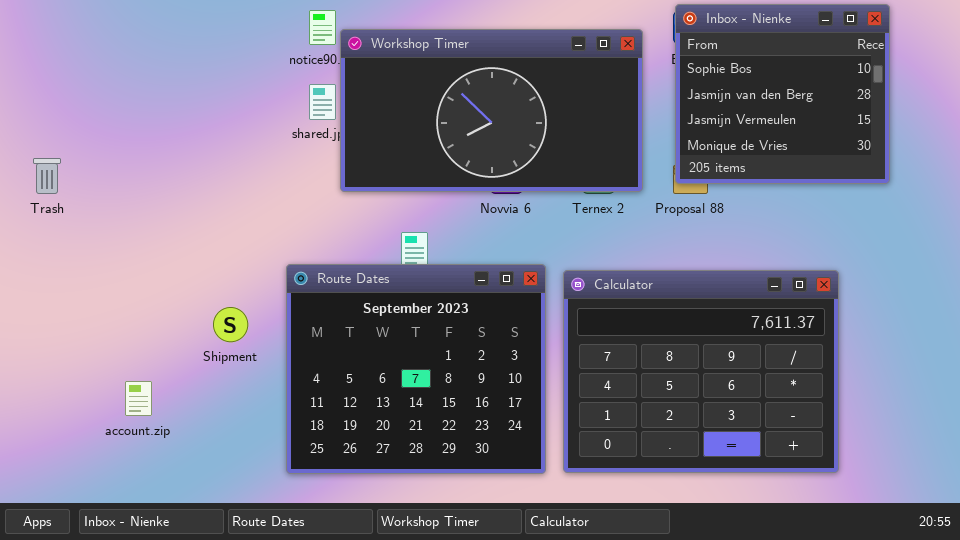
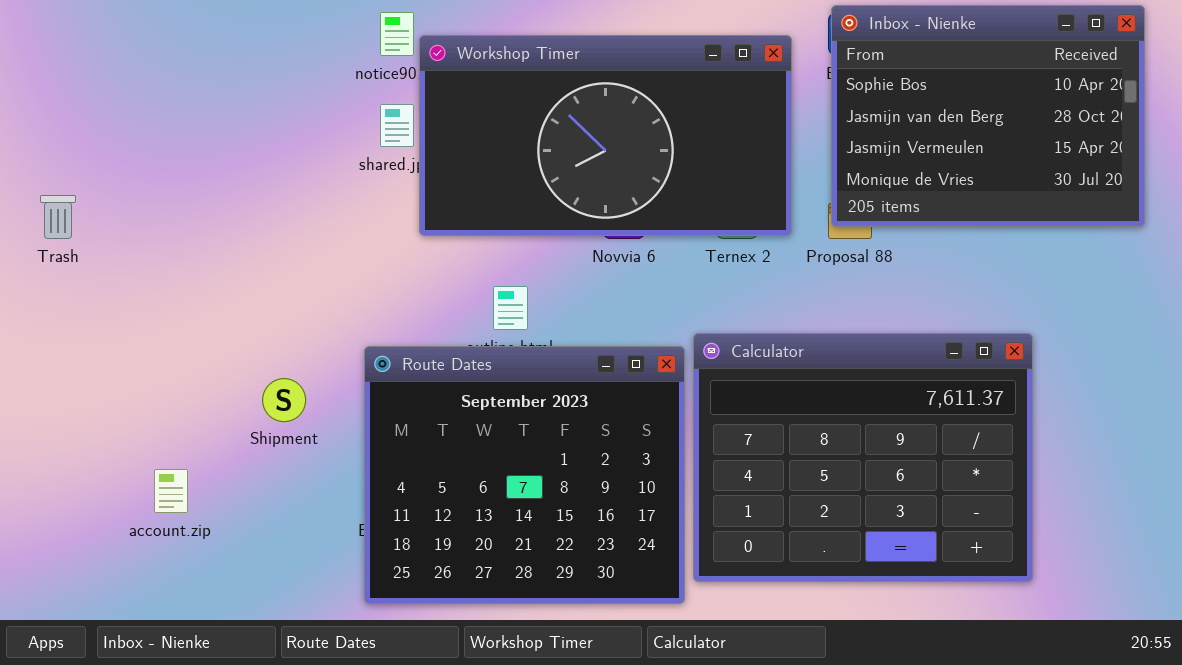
Inbox - Nienke: [675,4,890,184] -> [831,5,1145,227], resized
Route Dates: [286,264,546,474] -> [364,346,685,604], moved

